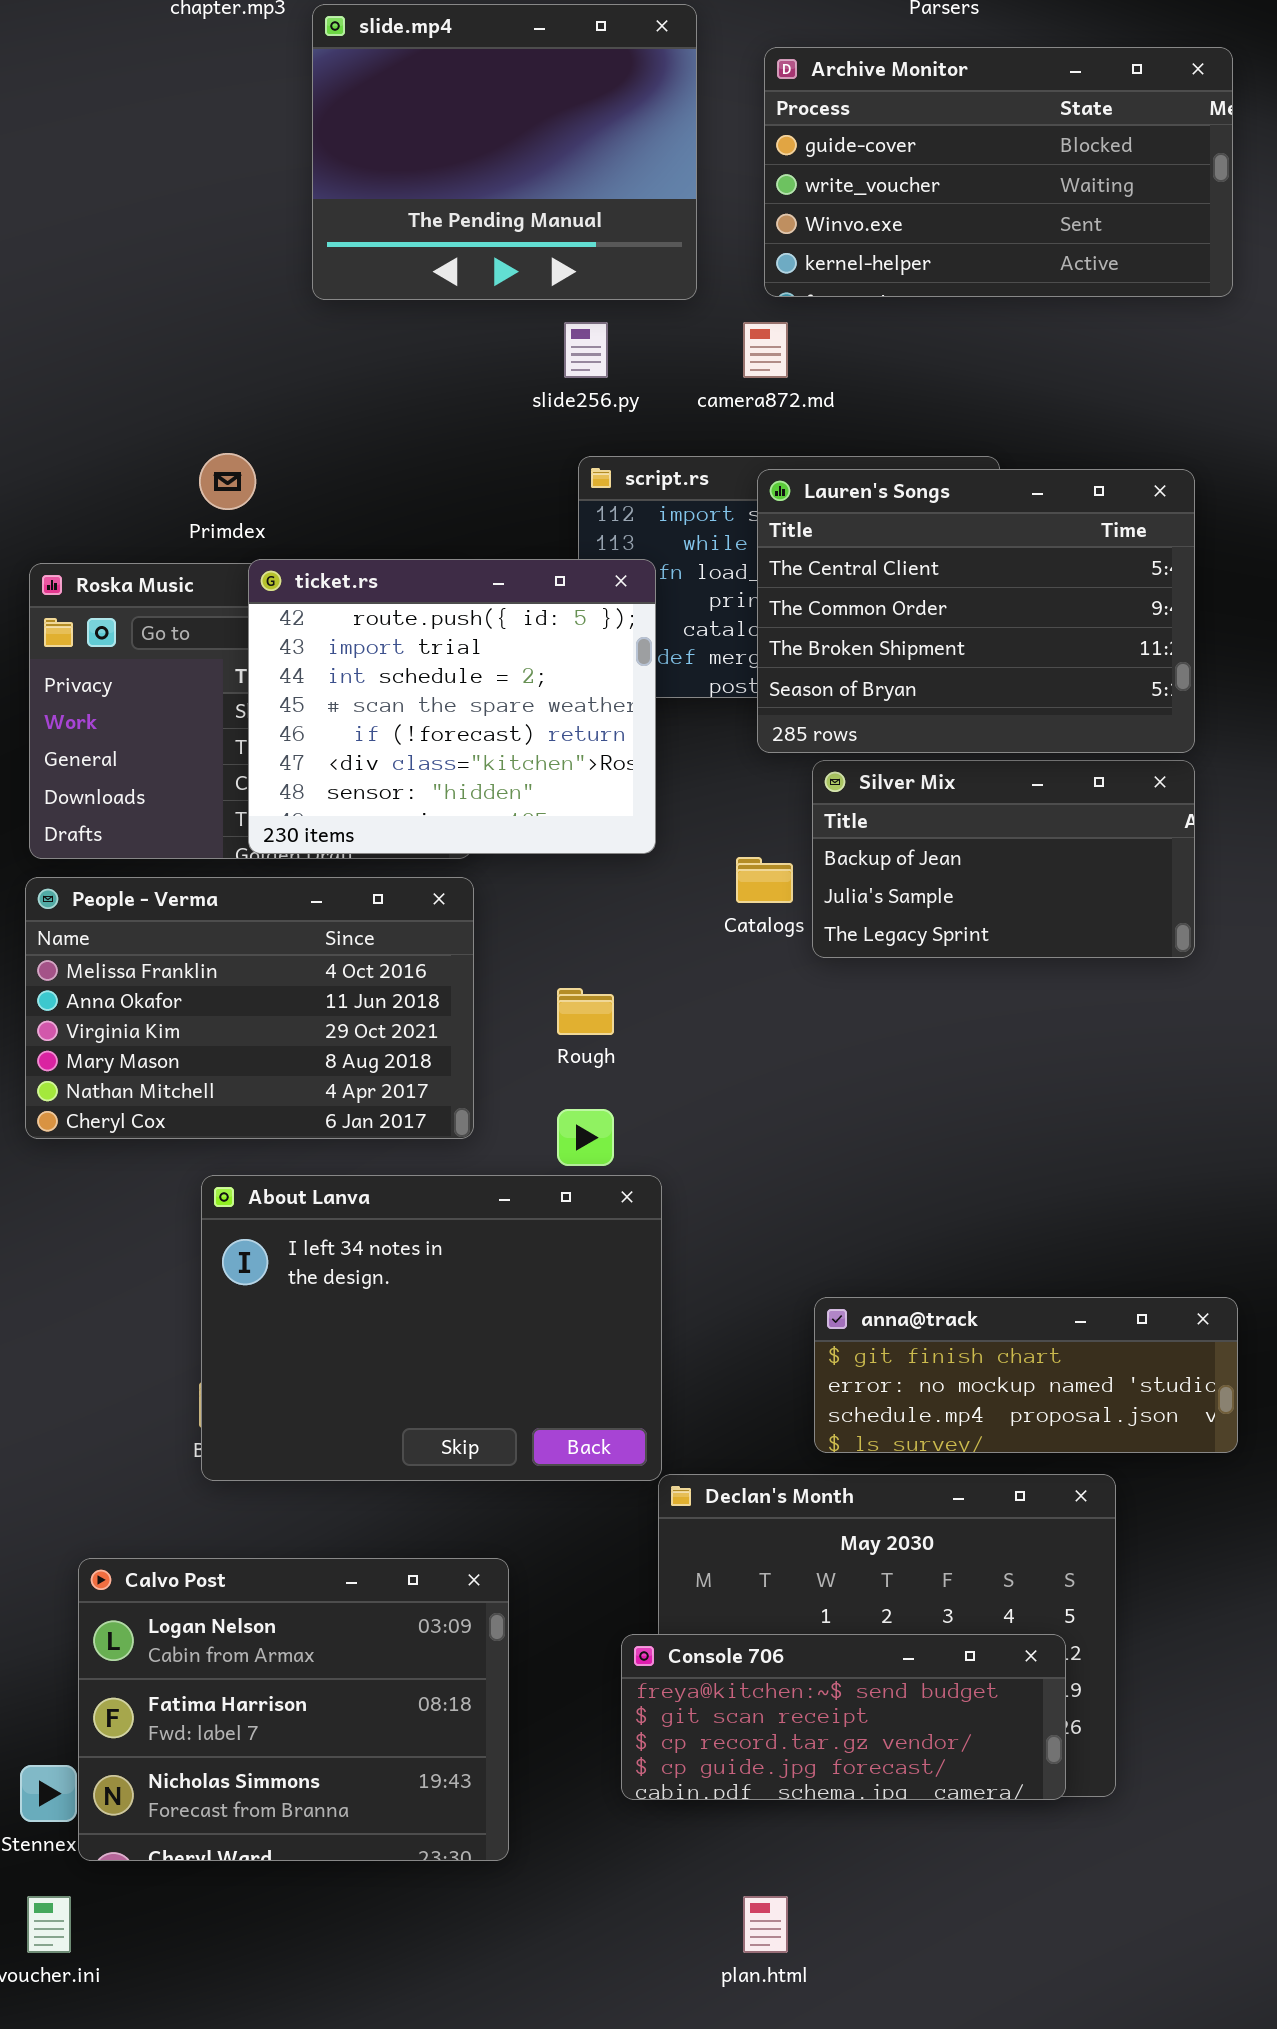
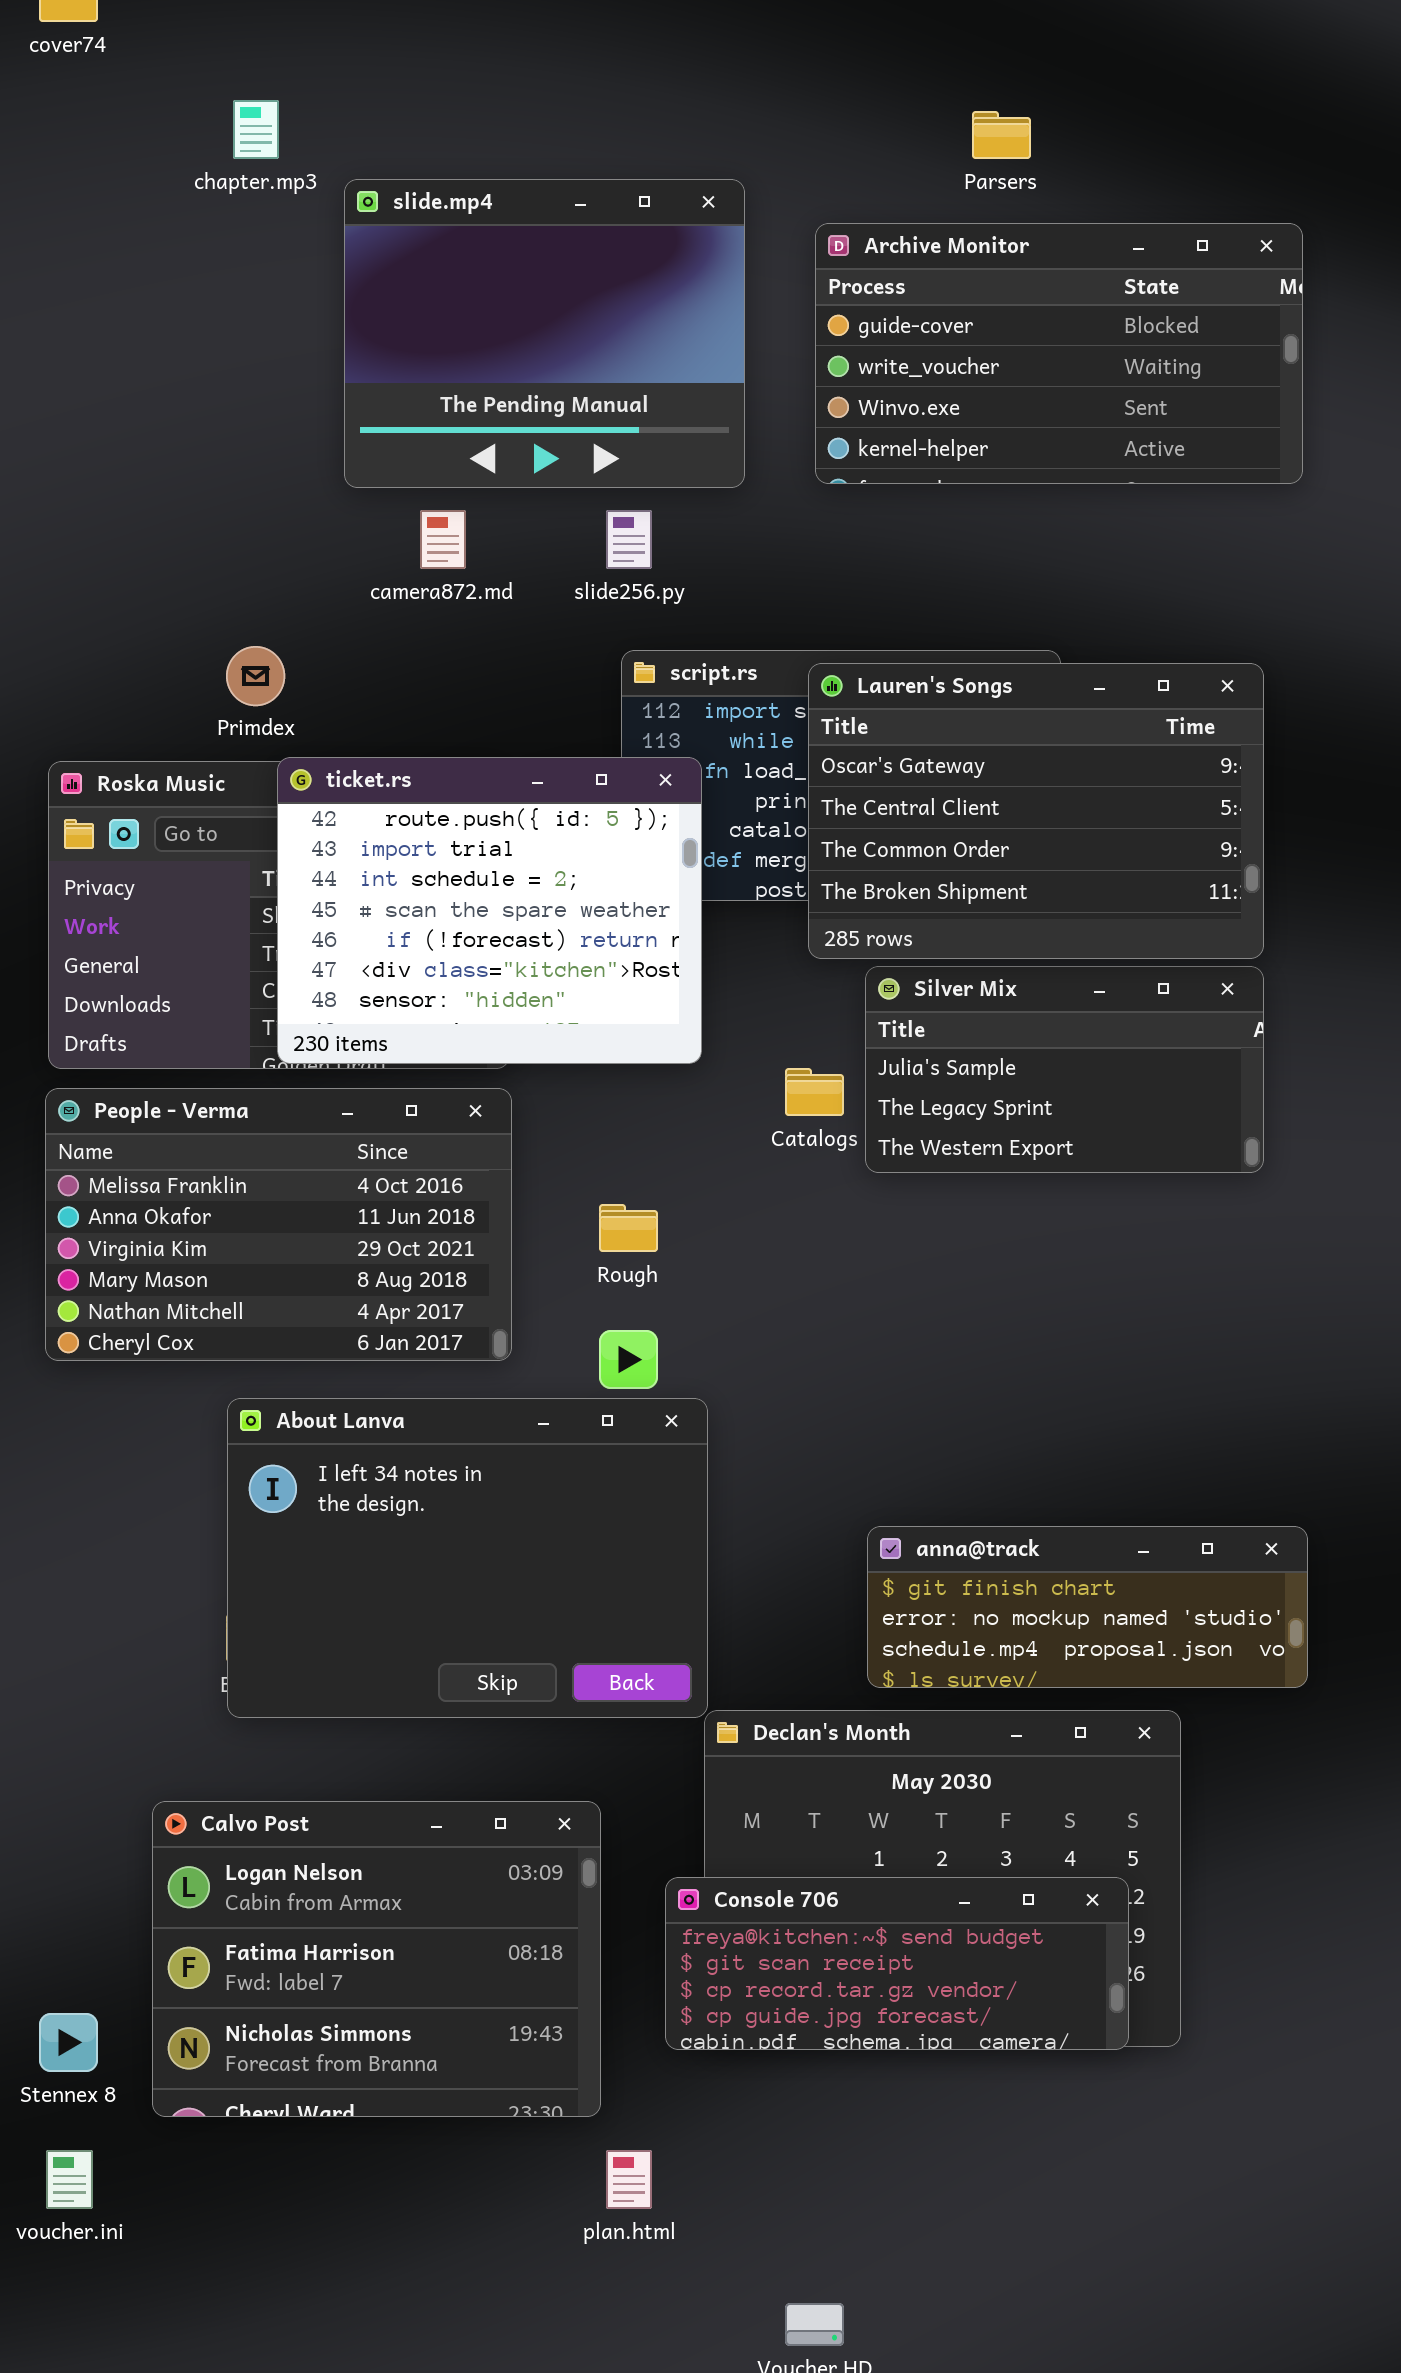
camera872.md: [743,322,788,378] -> [420,510,466,569], moved
Lauren's Songs: [757,469,1195,753] -> [808,663,1264,959], scrolled up 1 row
Silver Mix: [812,760,1195,958] -> [865,966,1264,1173], scrolled down 1 row
Calvo Post: [78,1558,509,1861] -> [152,1801,601,2117], moved
plan.html: [743,1896,788,1953] -> [606,2150,652,2209], moved

